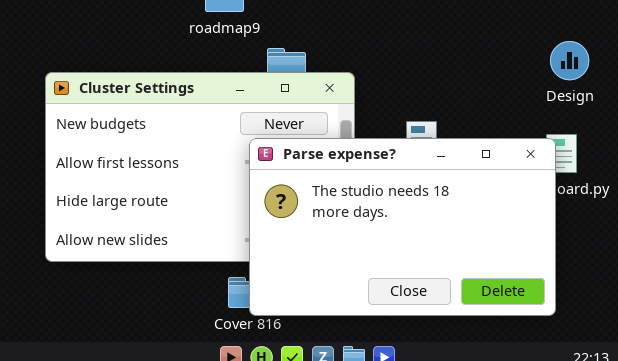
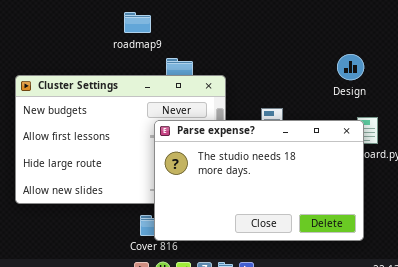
Design: [550,41,589,80] -> [337,54,364,80], moved

